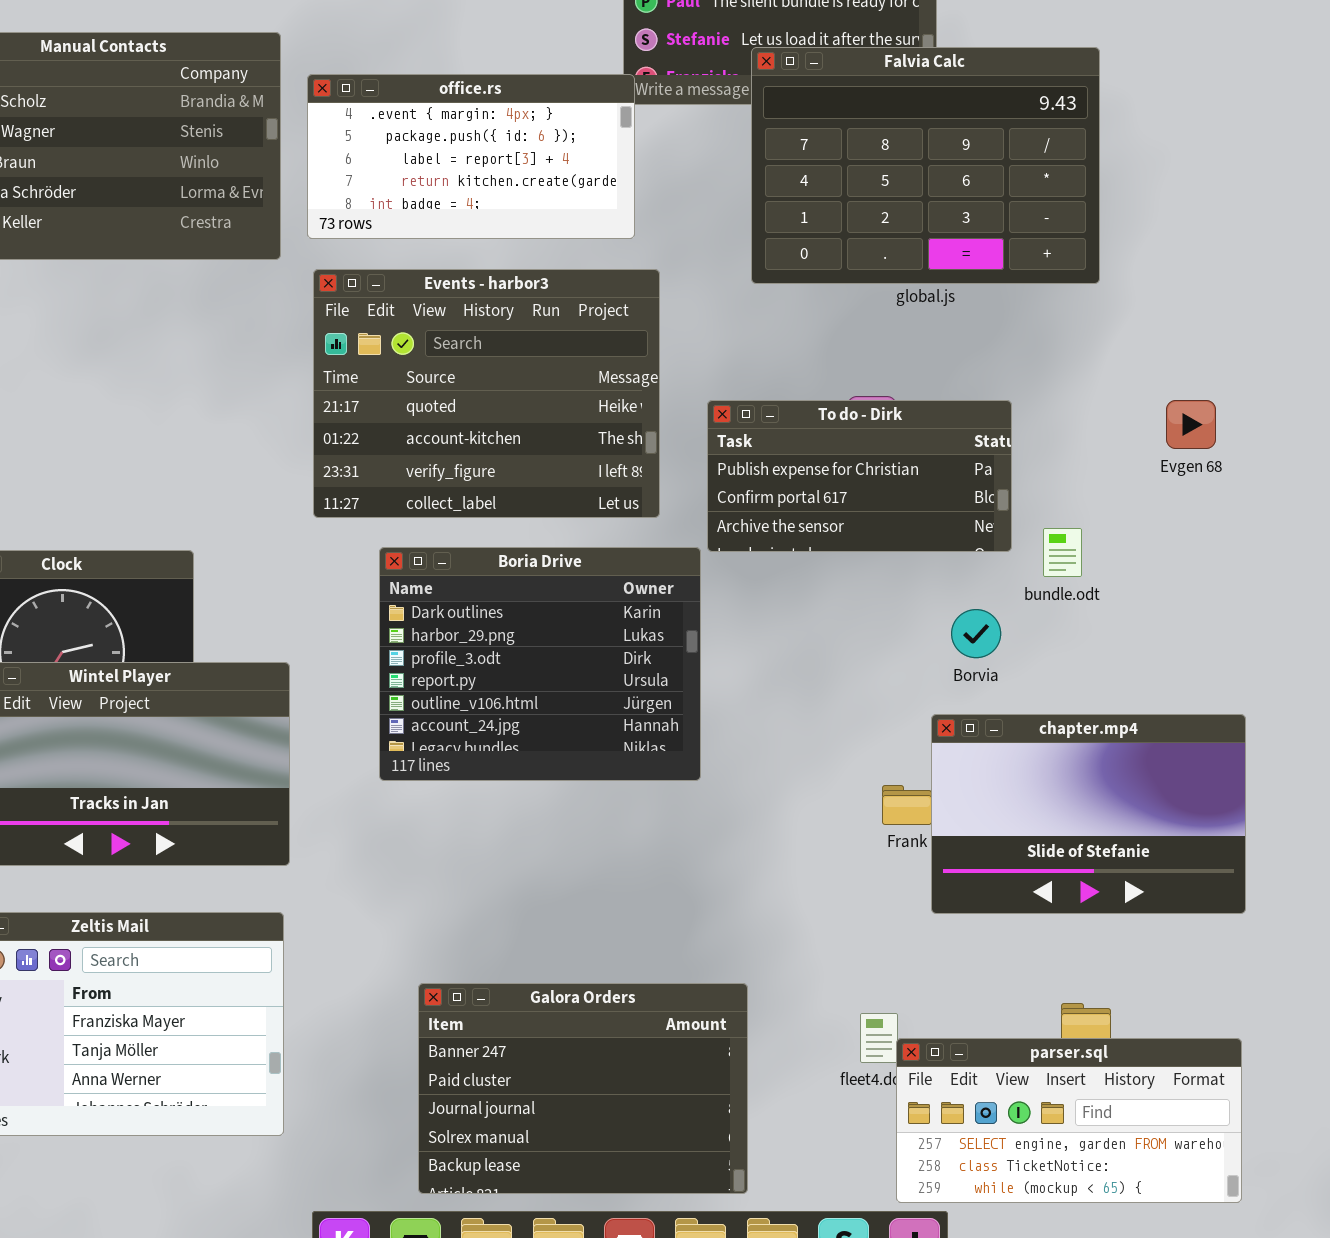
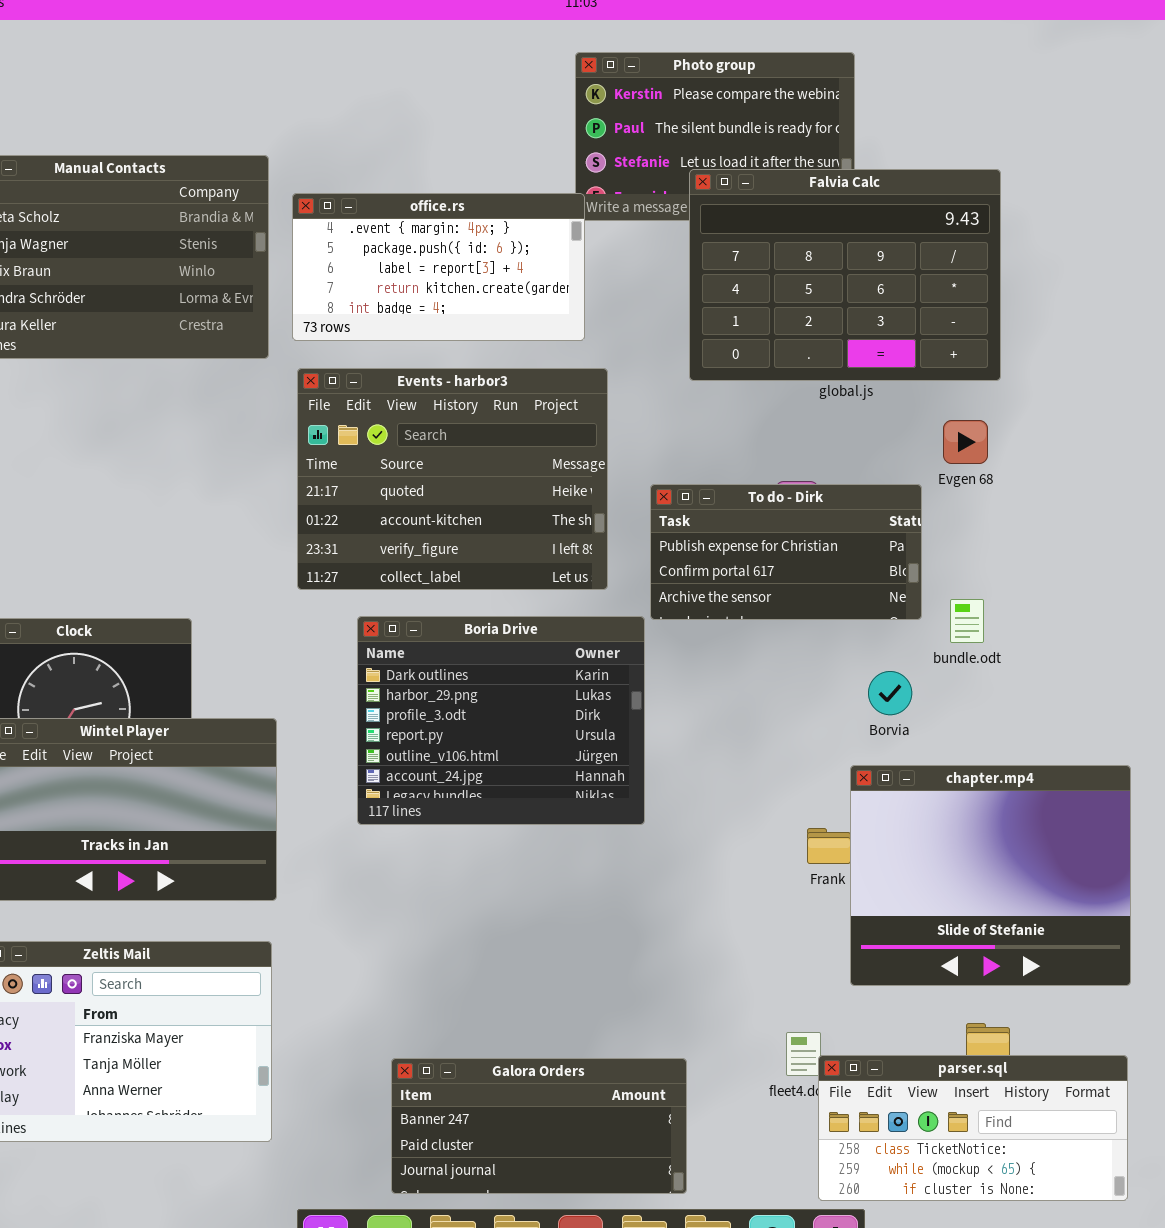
Evgen 68: [1166,400,1216,449] -> [943,420,988,464], moved
chapter.mp4: [931,714,1246,914] -> [850,765,1131,986], resized
Galora Orders: [418,983,748,1194] -> [391,1058,687,1194], resized
parser.sql: [896,1038,1242,1203] -> [818,1055,1128,1201], scrolled down 1 row

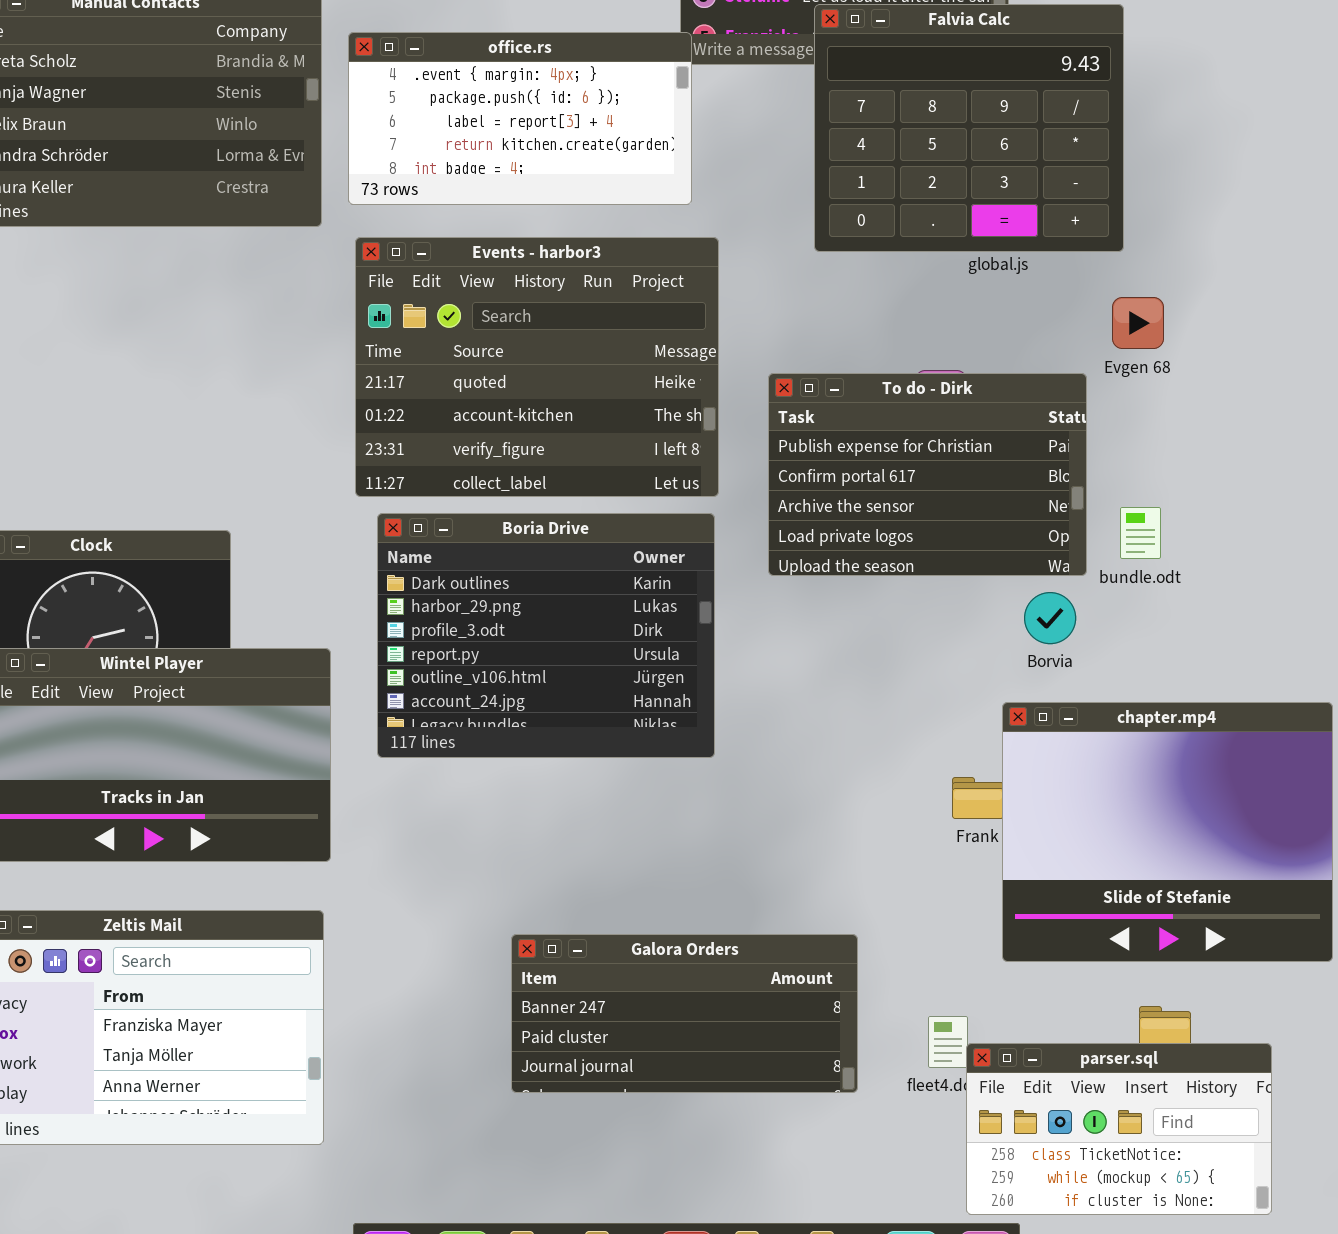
Falvia Calc: [689,169,1001,381] -> [814,4,1124,252], resized
To do - Dirk: [650,484,922,620] -> [768,373,1087,576], resized
Boria Drive: [357,616,645,825] -> [377,513,715,758], moved
parser.sql: [818,1055,1128,1201] -> [966,1043,1272,1215], resized
Galora Orders: [391,1058,687,1194] -> [511,934,858,1093], moved

